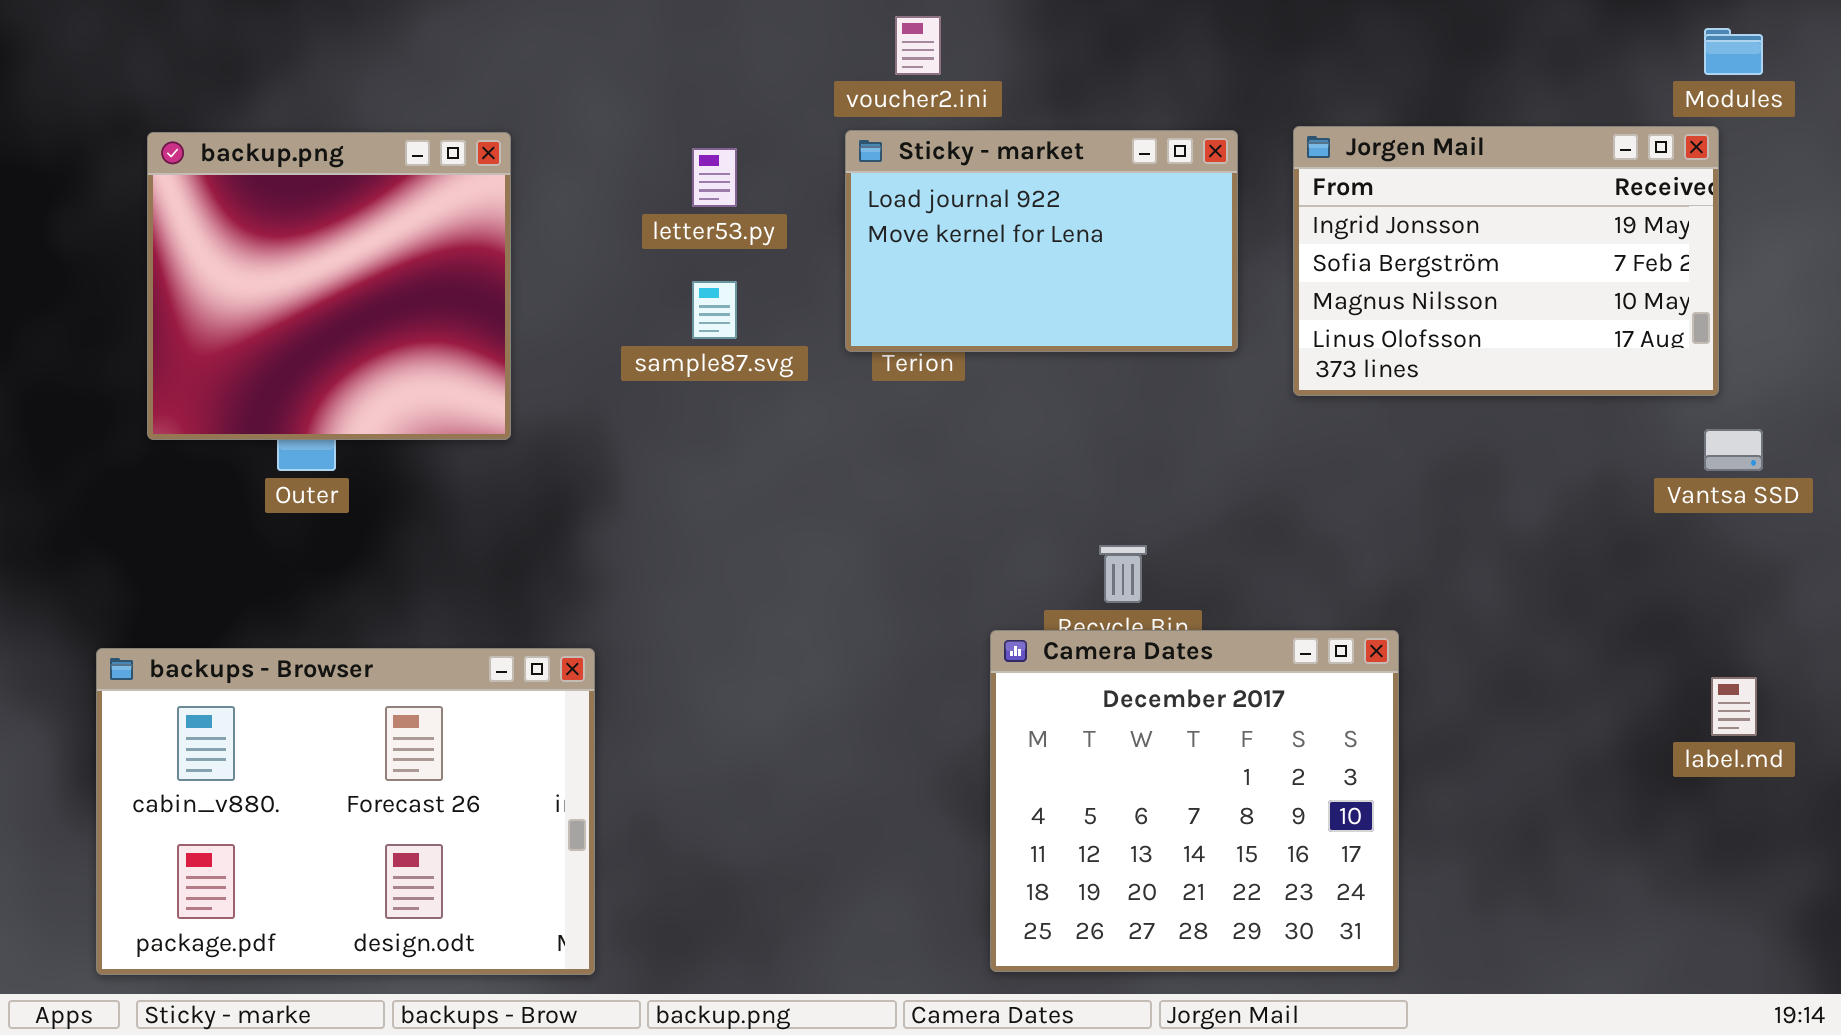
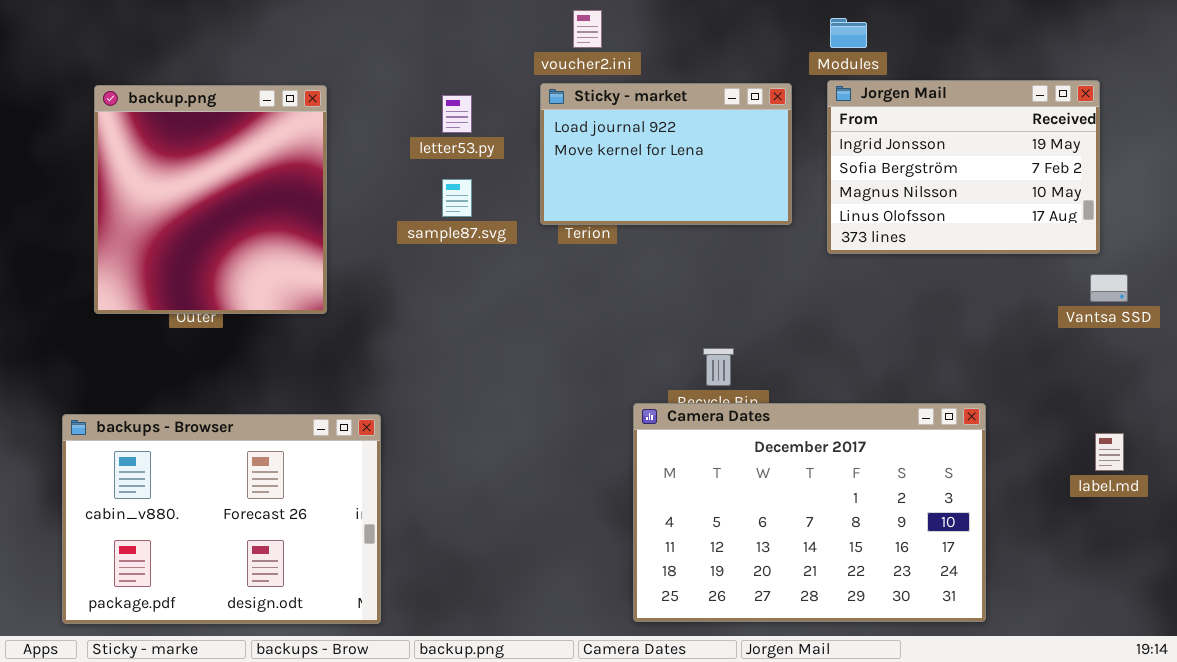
Modules: [1704,28,1763,75] -> [830,18,867,48], moved
backup.png: [147,132,511,440] -> [94,85,327,314], resized
Camera Dates: [990,630,1399,972] -> [633,403,986,622], resized

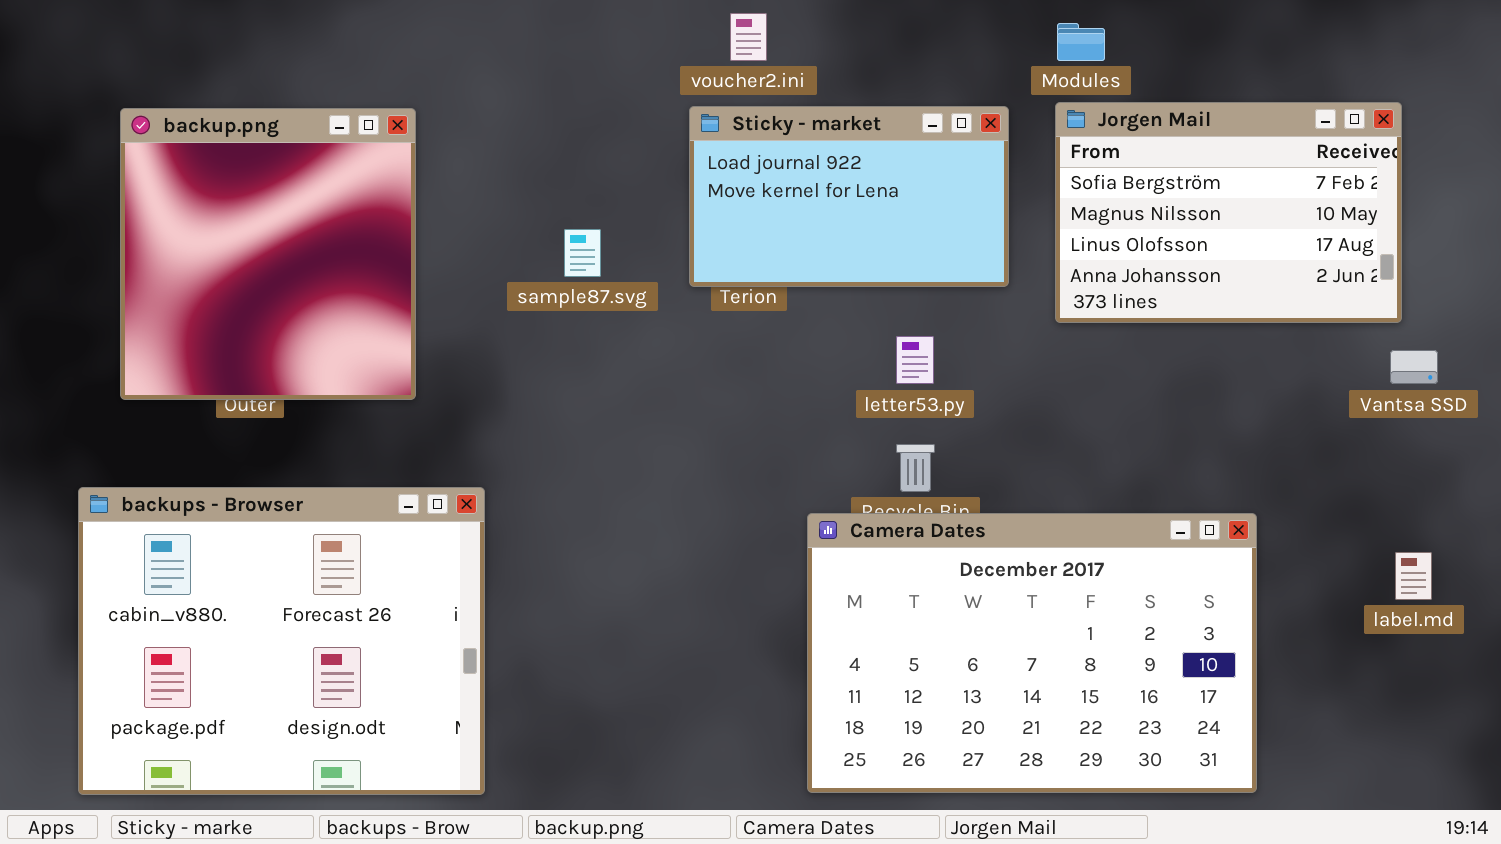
Jorgen Mail: [827,80,1100,254] -> [1055,102,1402,323], scrolled down 1 row
letter53.py: [442,95,472,133] -> [896,336,934,384], moved
backups - Browser: [62,414,381,624] -> [78,487,485,795], resized

